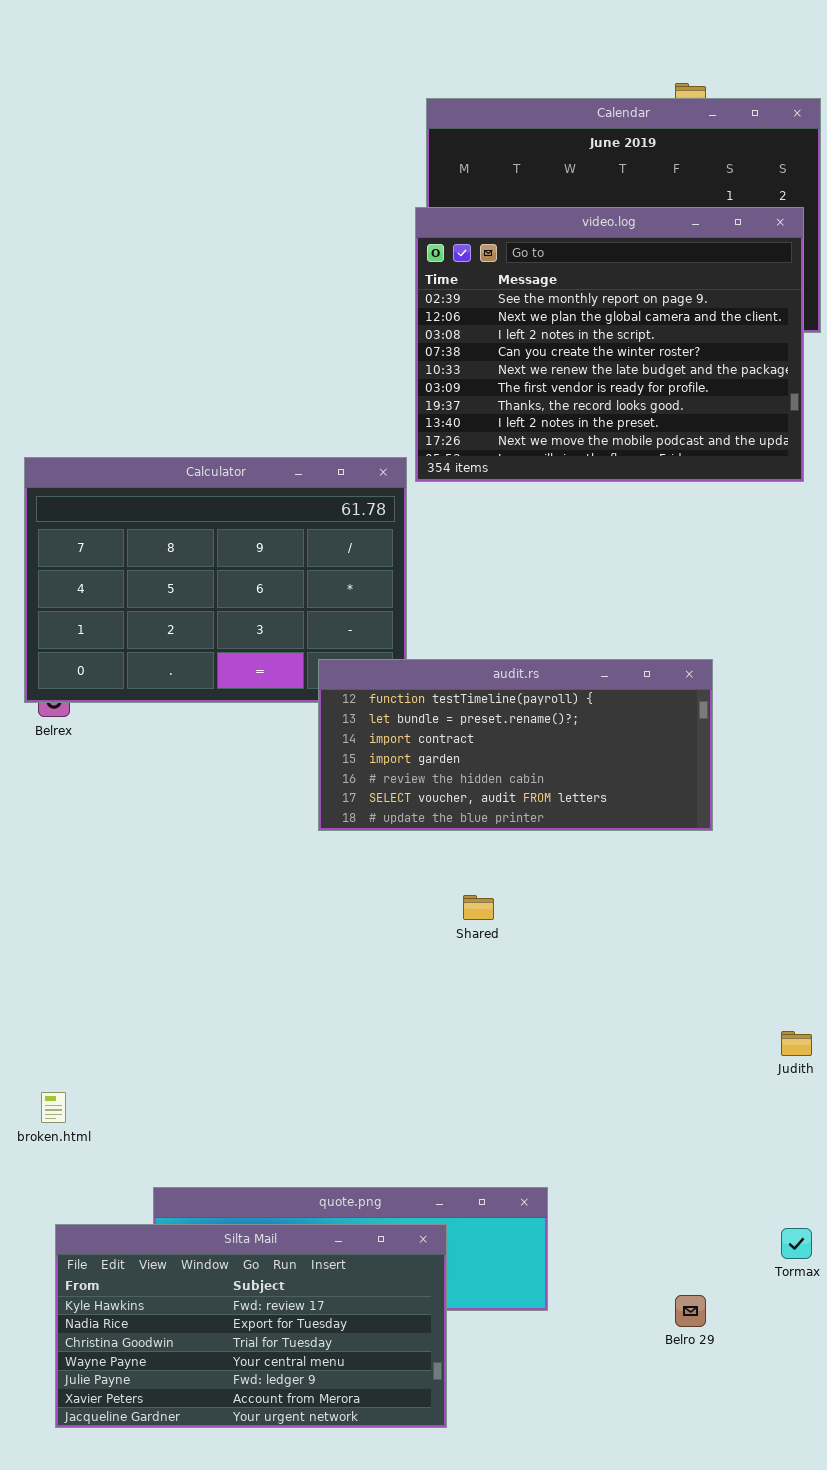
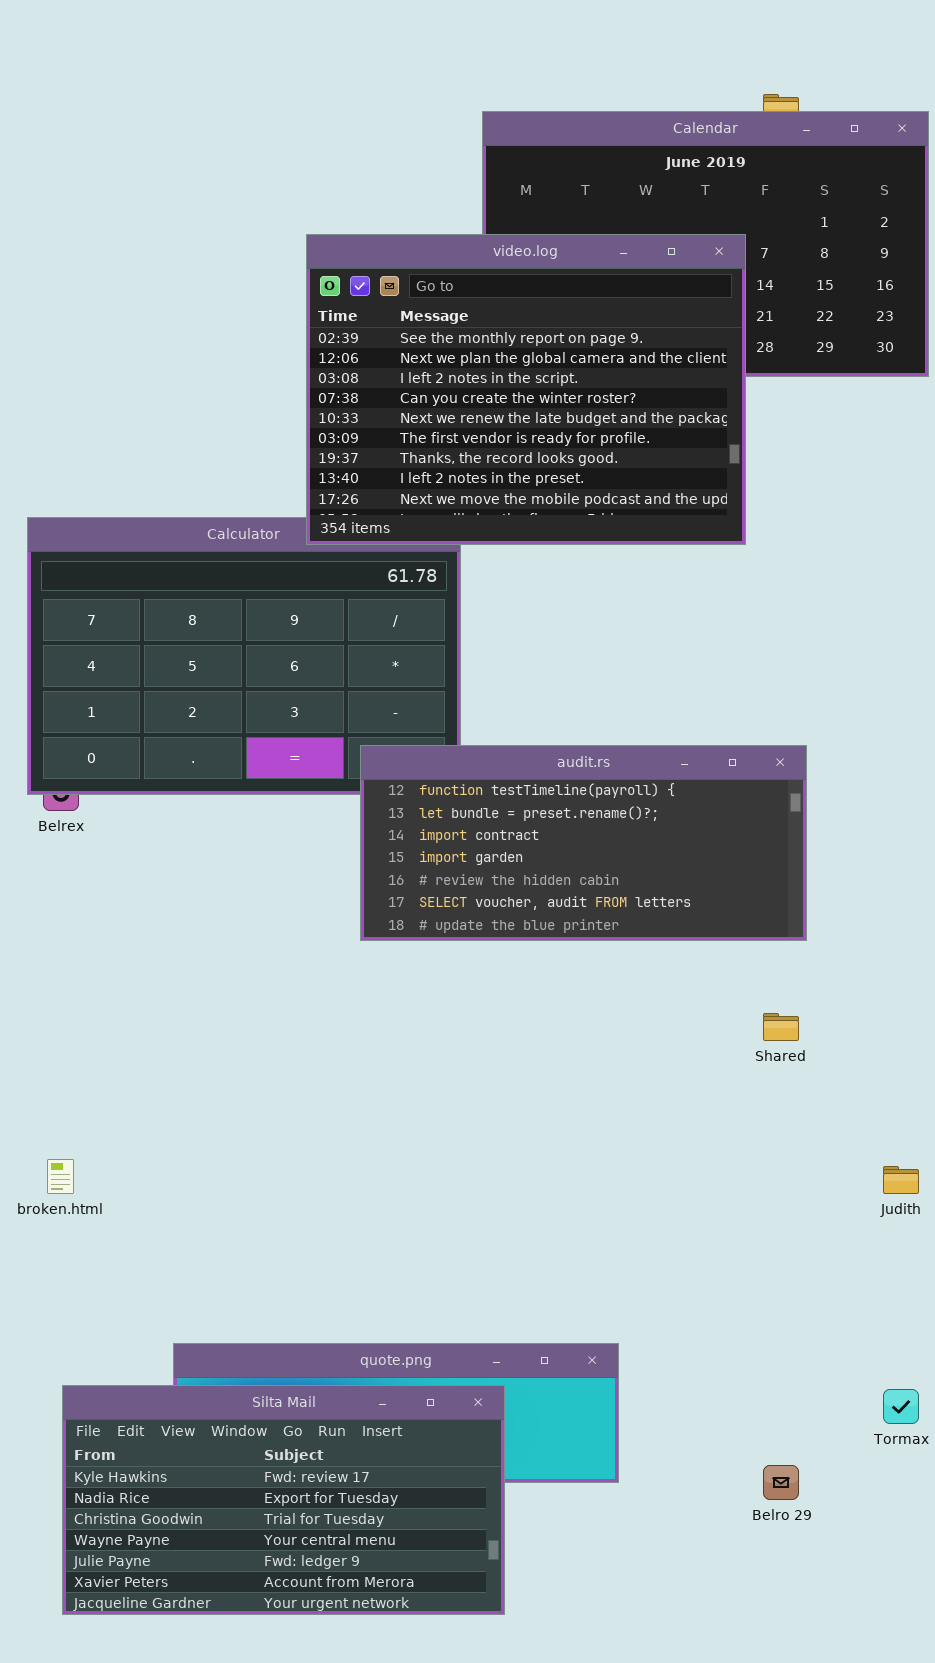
video.log: [415,207,804,482] -> [306,234,746,545], moved
Shared: [463,895,494,920] -> [763,1013,799,1041], moved
broken.html: [41,1092,66,1123] -> [47,1159,74,1194], moved

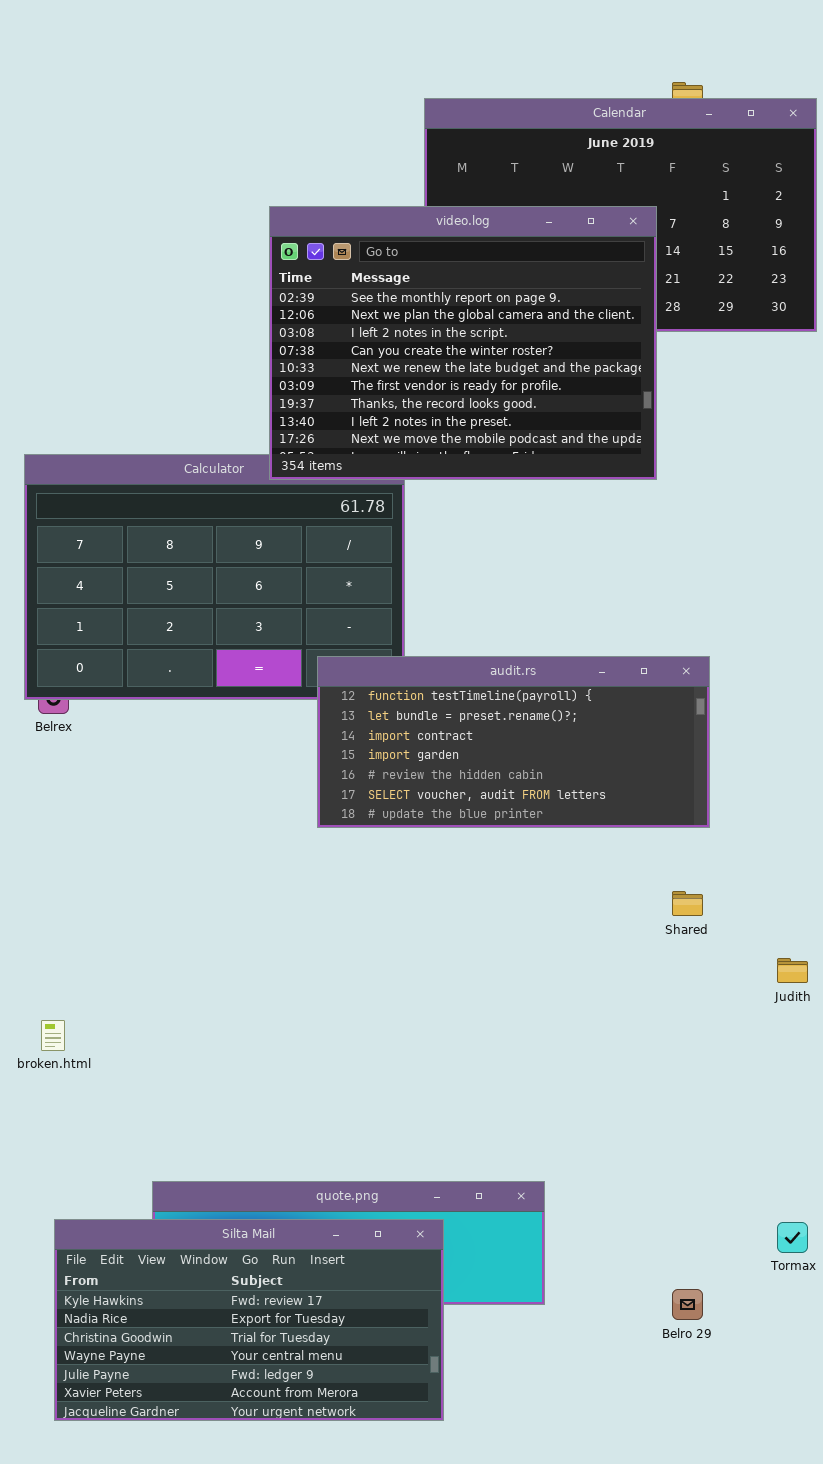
Judith: [883,1166,919,1194] -> [777,958,808,983], moved

